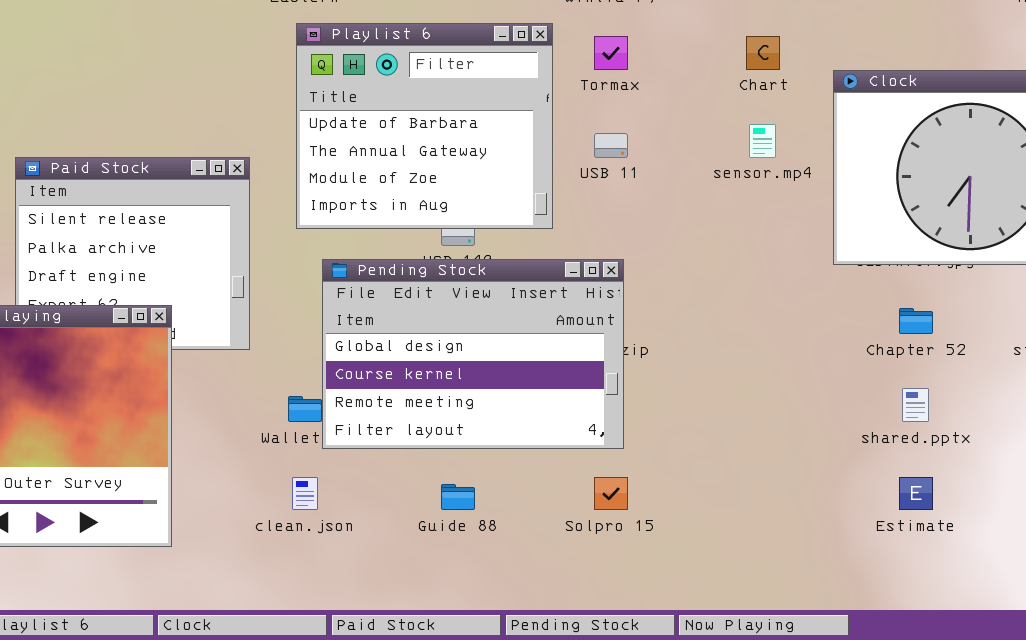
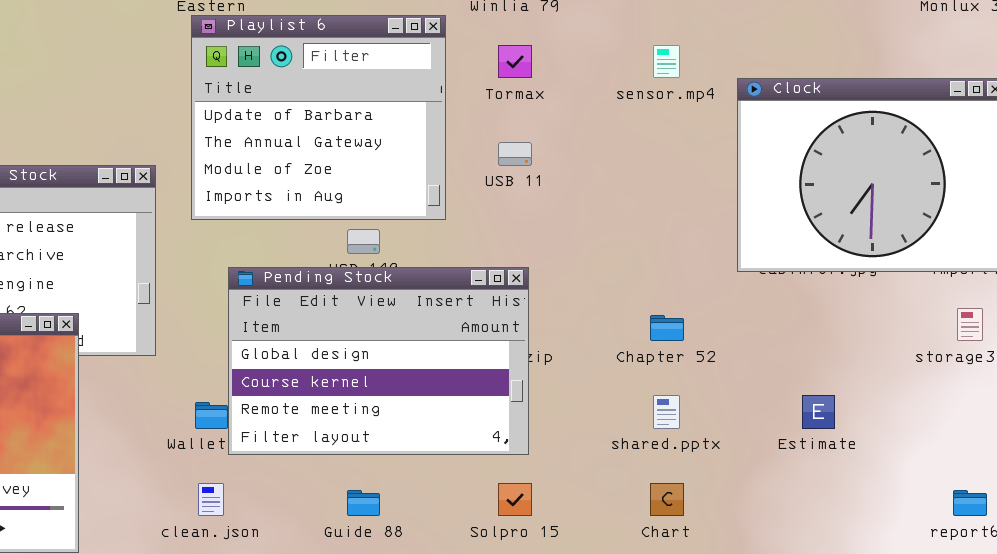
Playlist 6: [296,23,553,229] -> [191,15,446,220], moved
Chart: [746,36,780,70] -> [650,483,684,516], moved
sensor.mp4: [749,124,776,158] -> [653,45,680,78], moved
Chapter 52: [899,308,933,334] -> [650,315,684,341], moved
shared.pptx: [902,388,929,422] -> [653,395,680,429], moved
Estimate: [899,477,933,510] -> [802,395,835,429], moved

